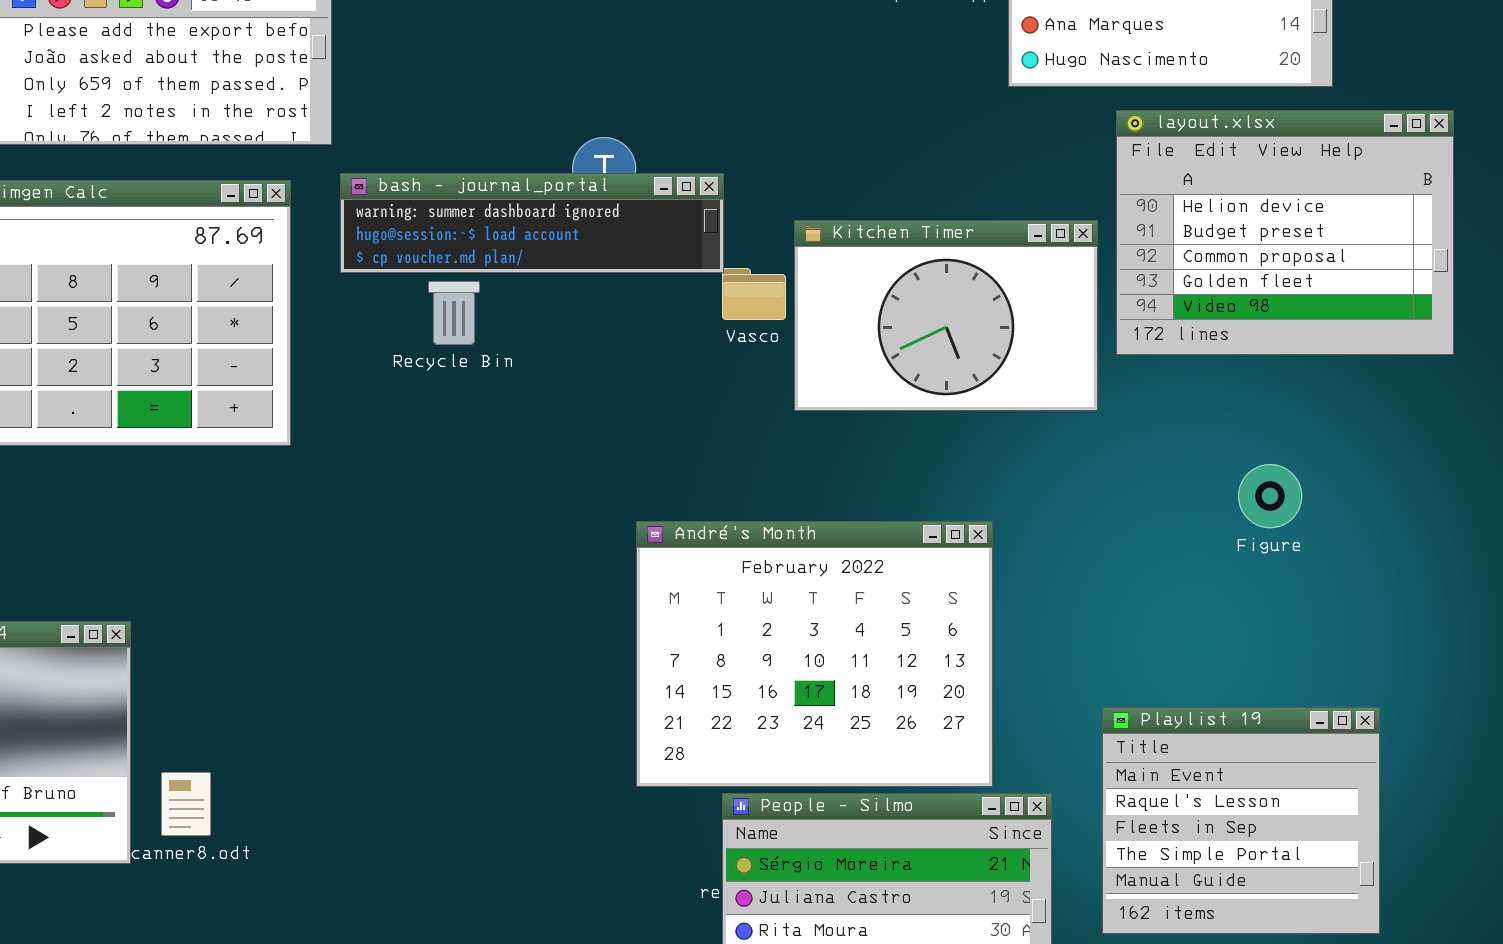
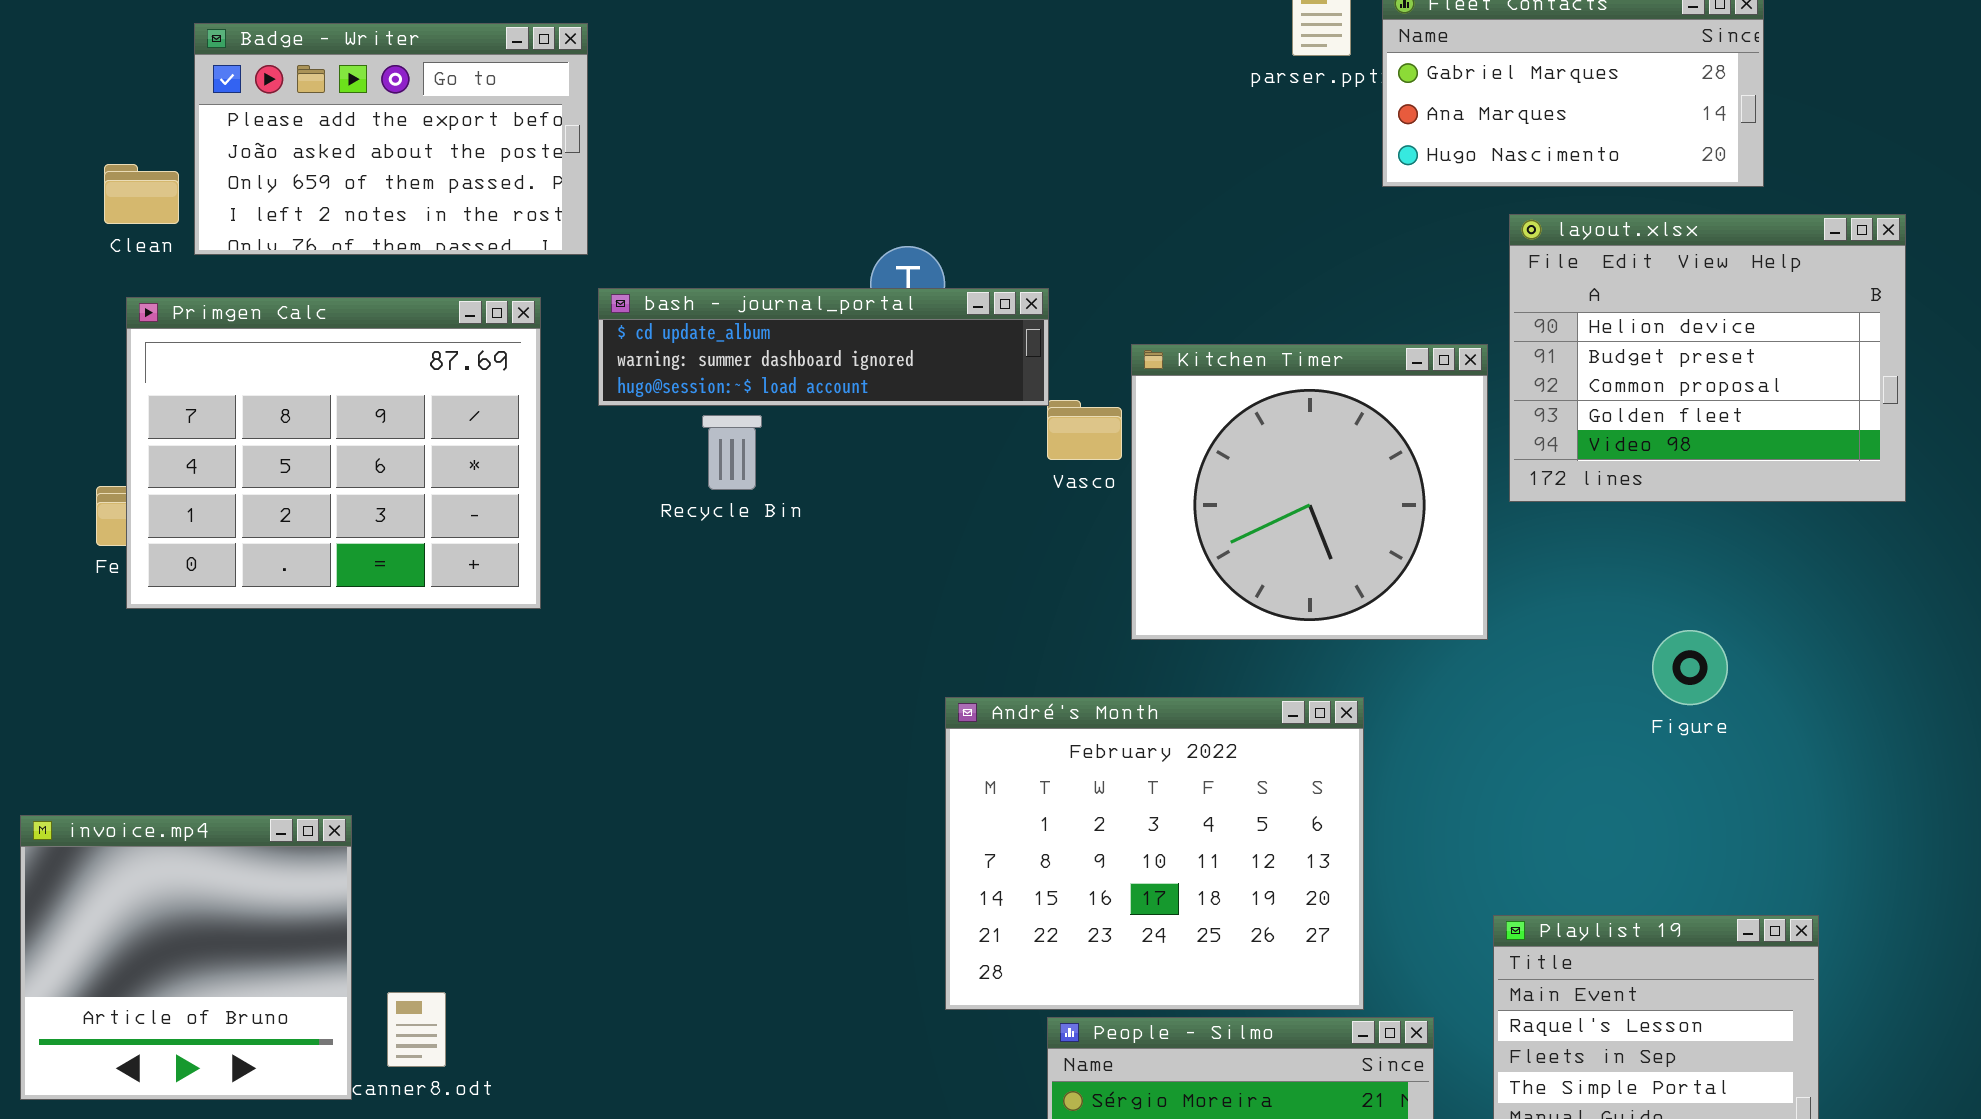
bash - journal_portal: [340,173,724,273] -> [598,288,1049,406], scrolled up 1 row
Kitchen Timer: [794,220,1098,411] -> [1131,344,1488,640], resized

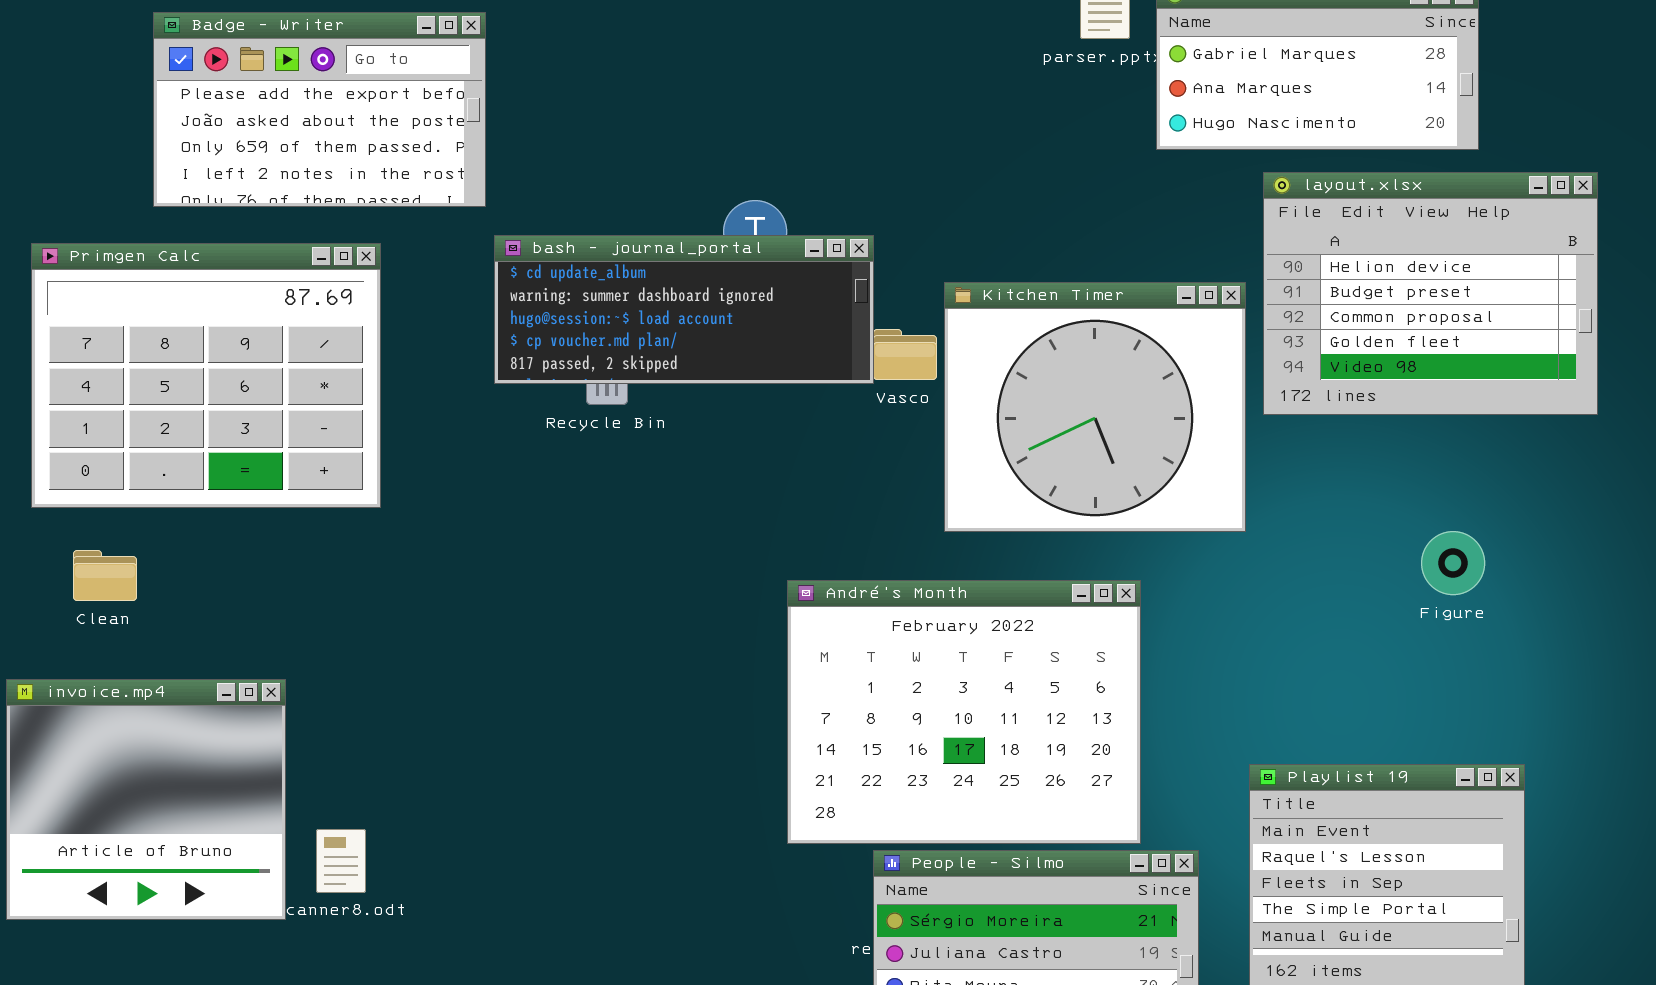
Clean: [104,164,179,224] -> [73,550,137,601], moved
bash - journal_portal: [598,288,1049,406] -> [494,235,874,384], resized
Primgen Calc: [126,297,541,609] -> [31,243,381,508], moved
Figure: [1652,630,1728,705] -> [1421,531,1485,595], moved

